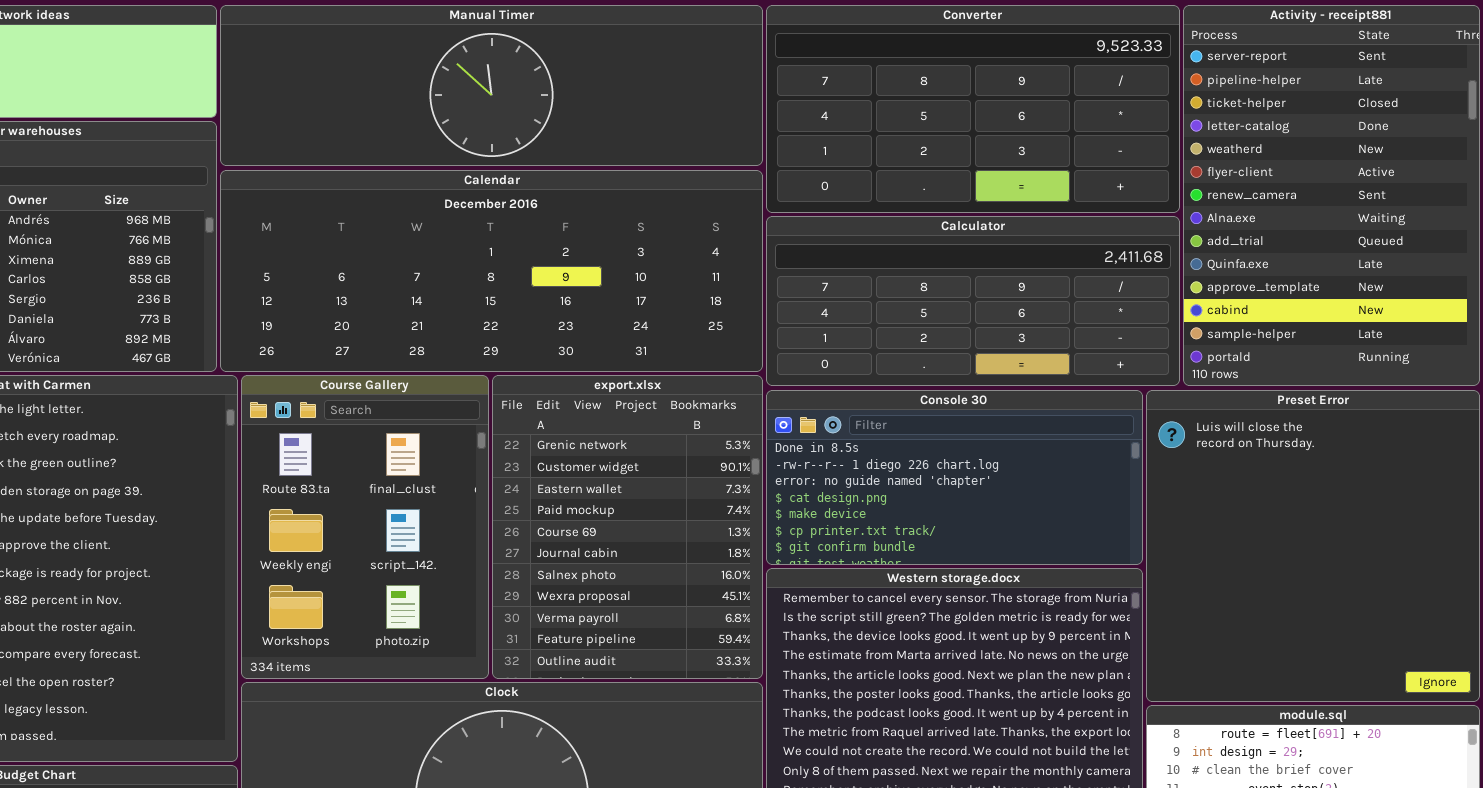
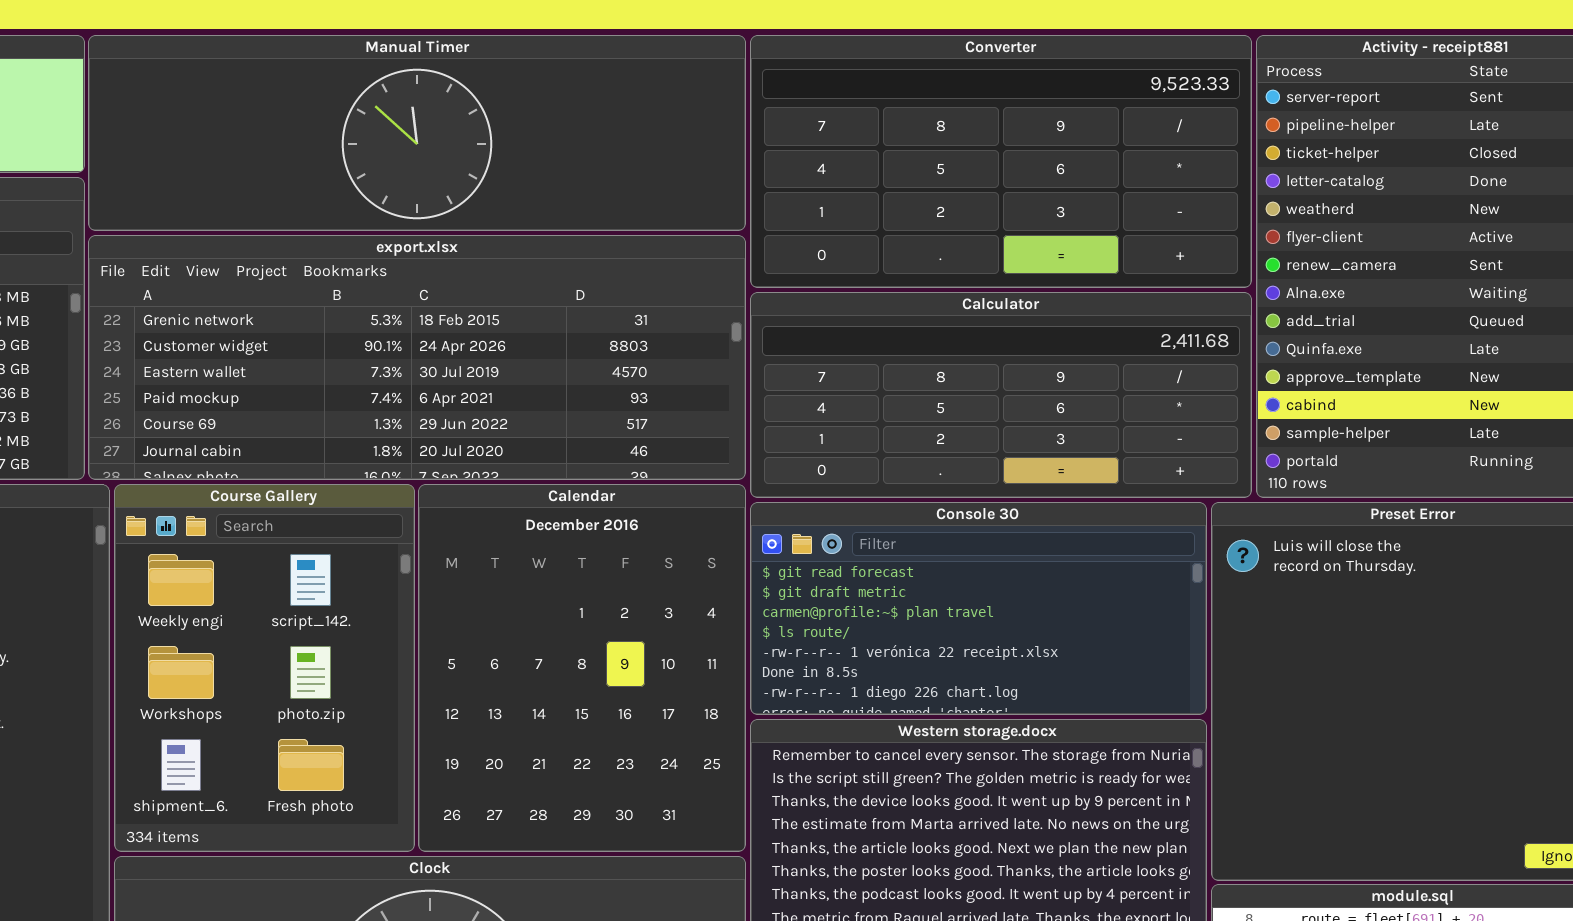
Calendar: [220,170,763,372] -> [418,484,746,852], moved, resized
Course Gallery: [241,375,489,679] -> [114,484,415,852], scrolled down 1 row
export.xlsx: [492,375,763,679] -> [88,235,746,480], moved, resized
Console 30: [766,390,1143,565] -> [750,502,1207,715], scrolled up 5 rows

